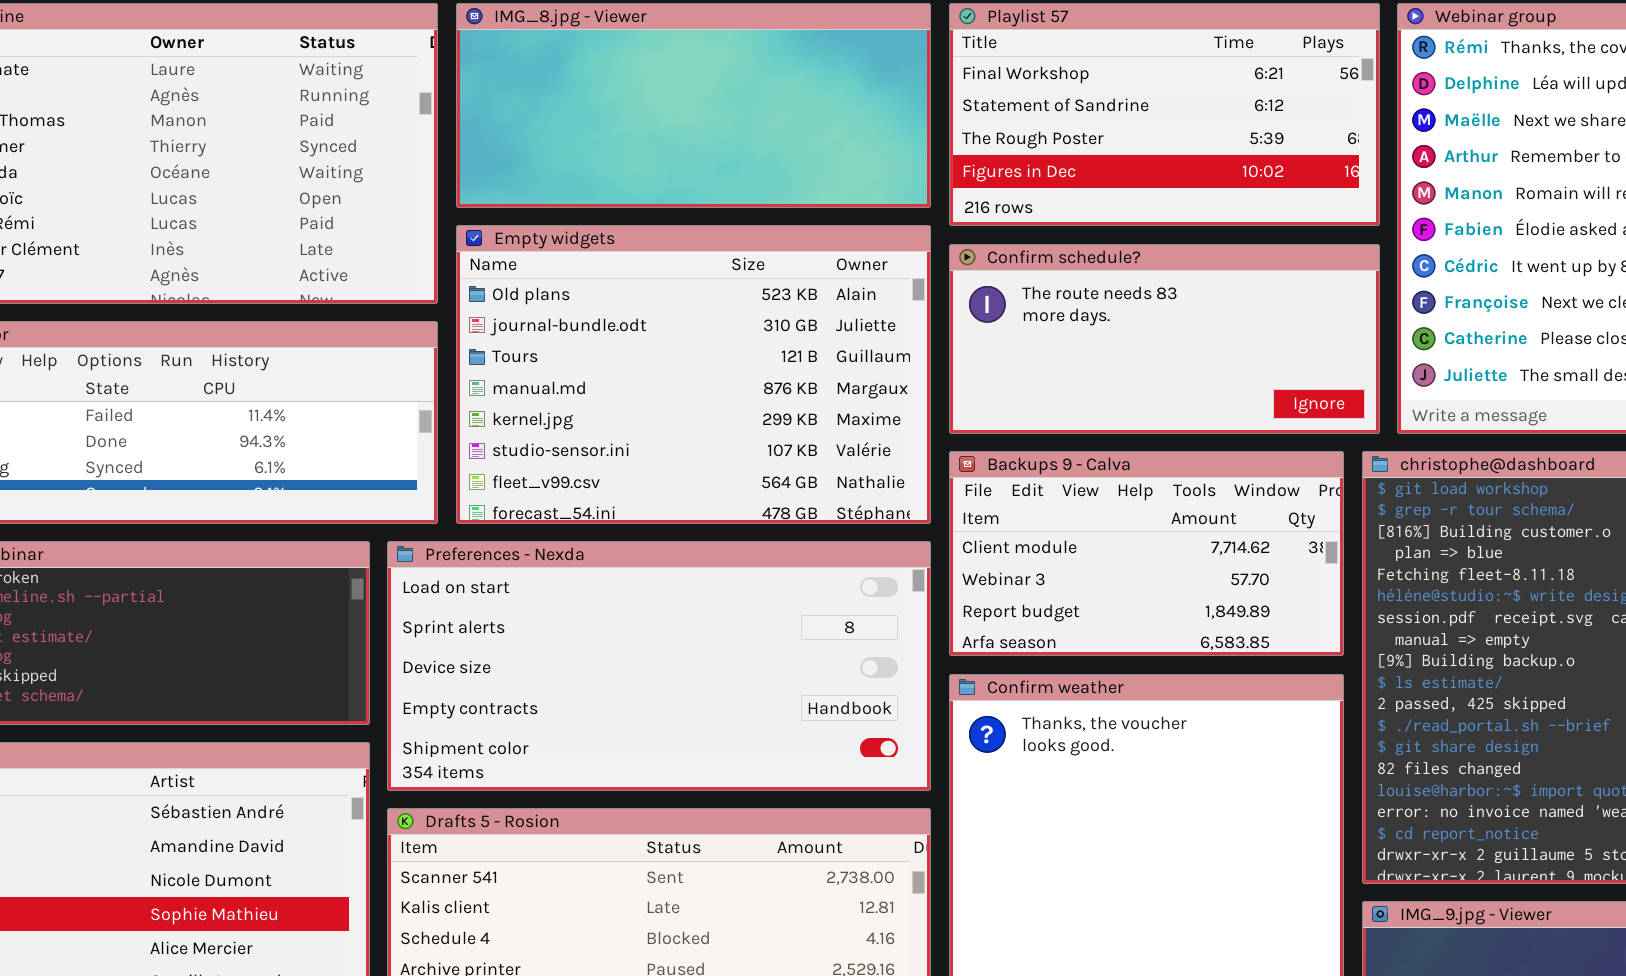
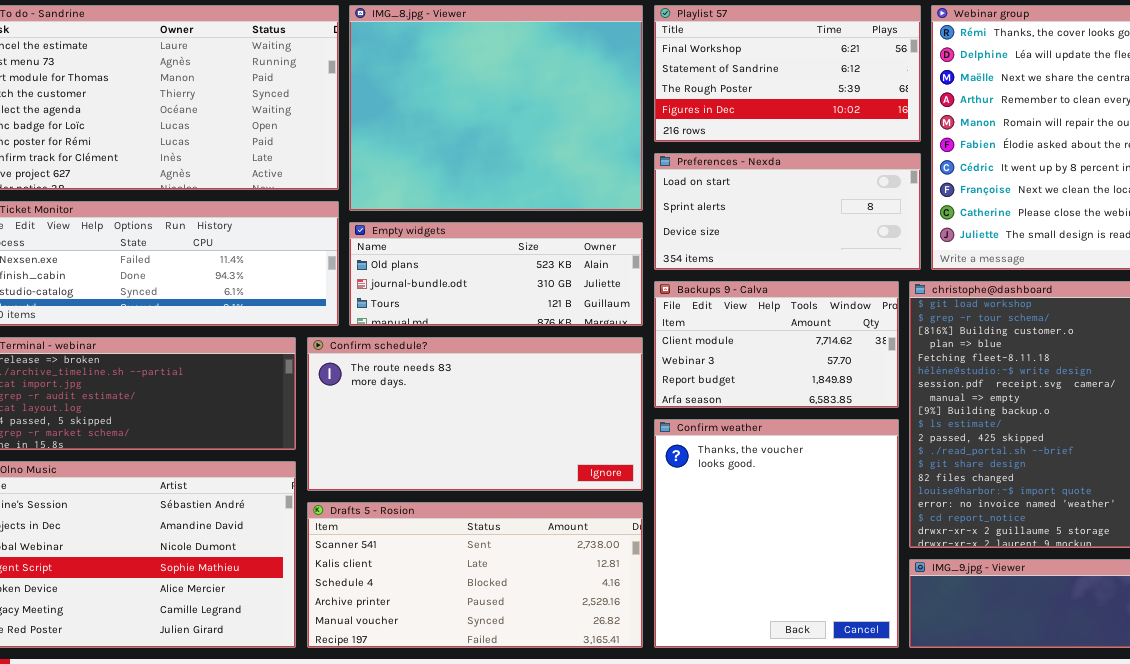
IMG_8.jpg - Viewer: [456,3,931,208] -> [349,5,643,211], resized
Empty widgets: [456,225,931,524] -> [349,222,643,326], resized
Confirm schedule?: [949,244,1380,434] -> [307,337,643,491], moved, resized
Preferences - Nexda: [387,541,931,791] -> [654,153,921,270], moved, resized

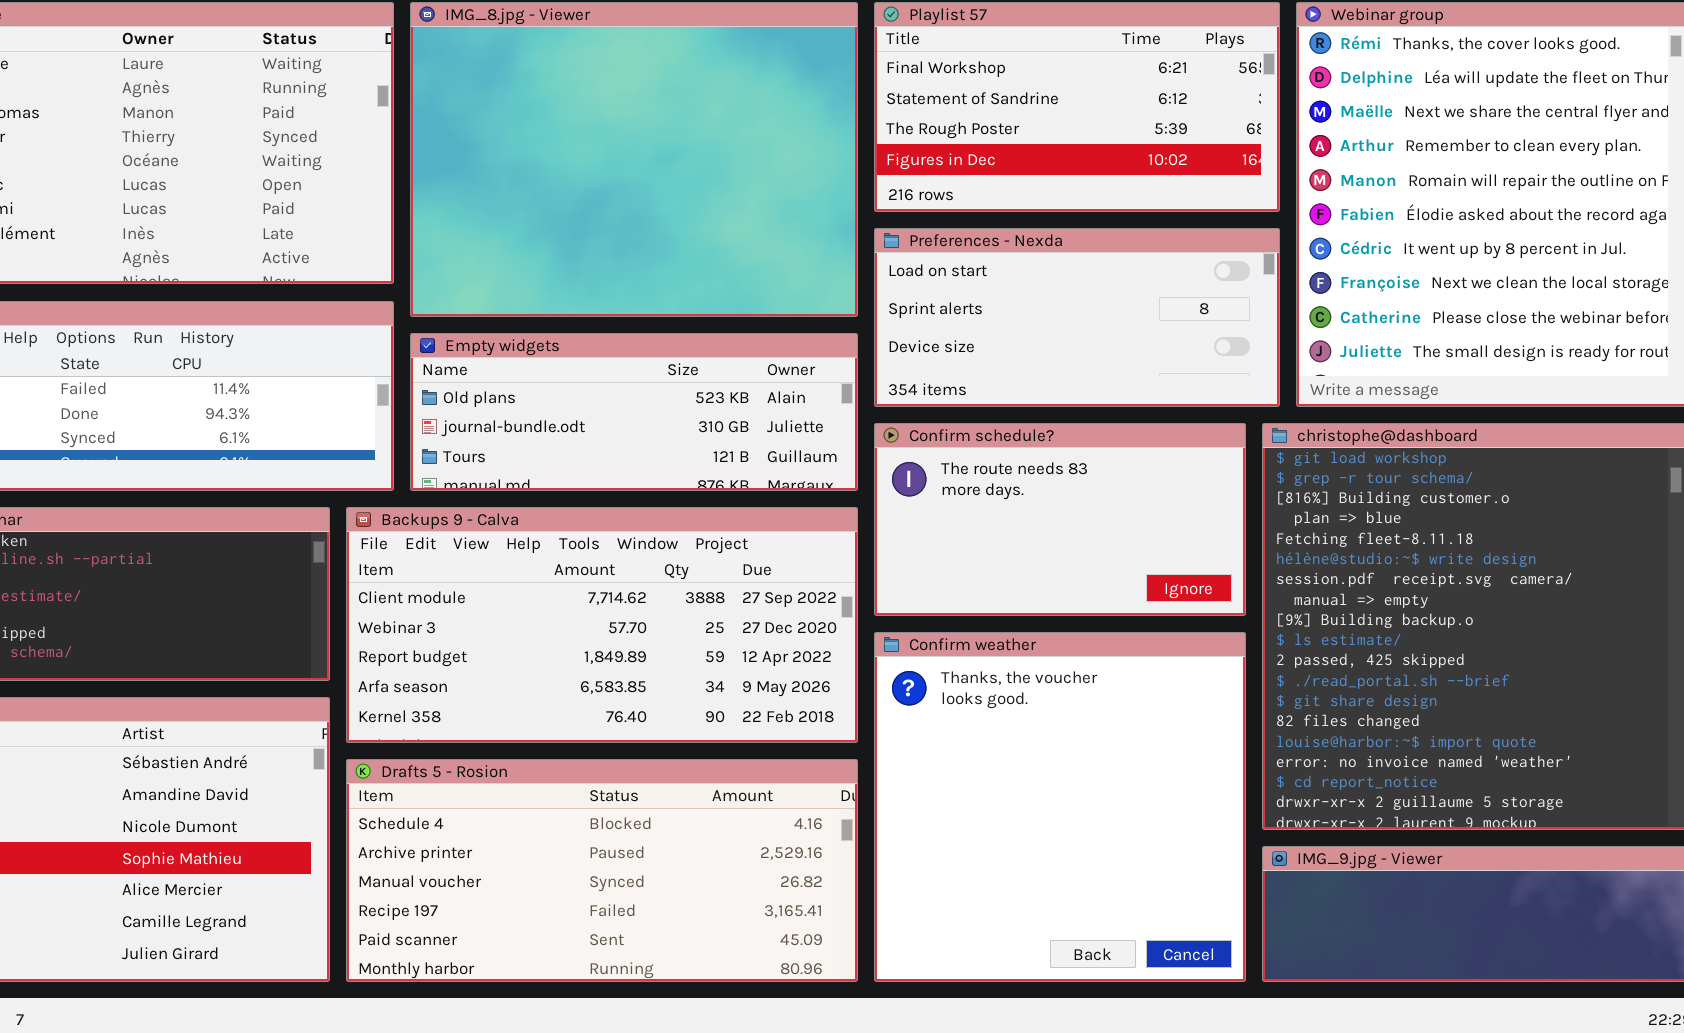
Backups 9 - Calva: [654,281,899,408] -> [346,507,858,743], moved, resized
Confirm schedule?: [307,337,643,491] -> [874,423,1246,616], moved, resized
Drafts 5 - Rosion: [307,502,643,648] -> [346,759,858,982], scrolled down 2 rows

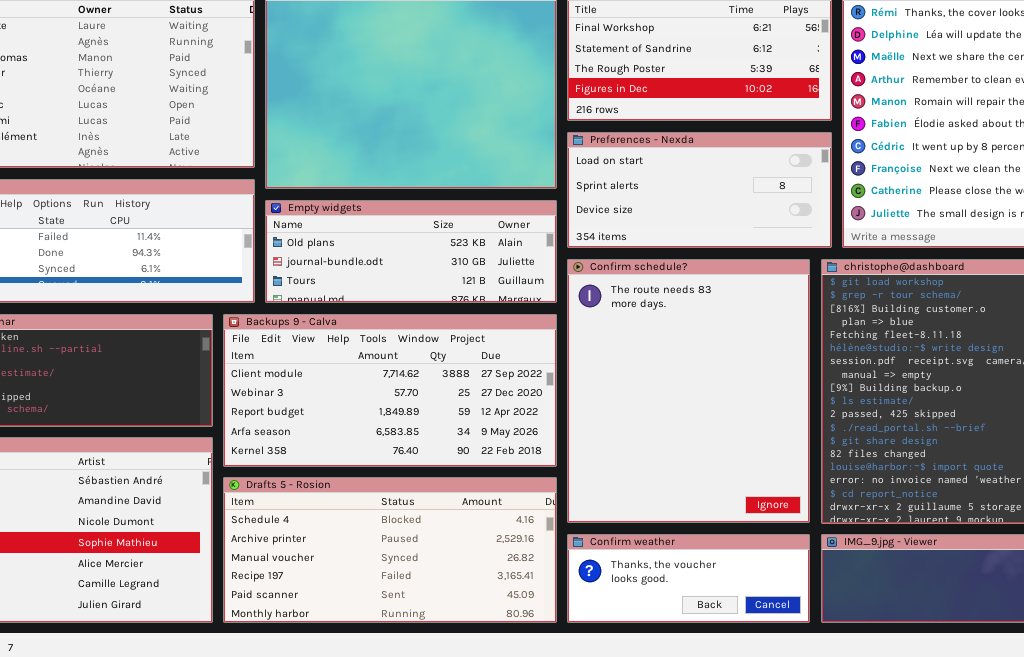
Confirm schedule?: [874,423,1246,616] -> [567,259,810,523], resized
Confirm weather: [874,632,1246,982] -> [567,534,810,623], resized

